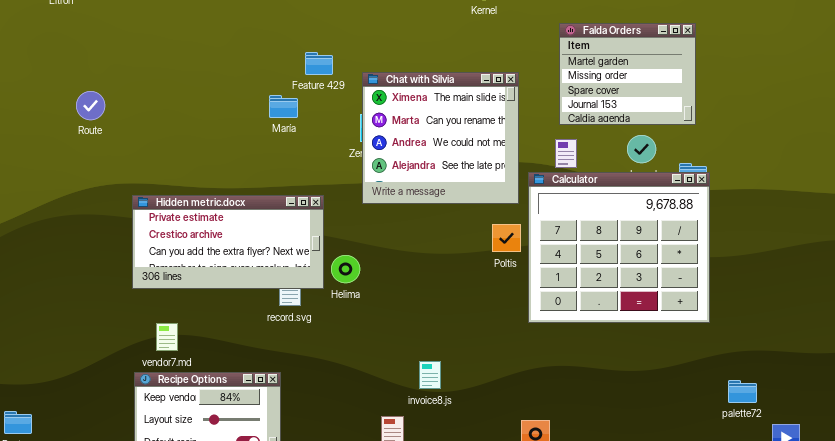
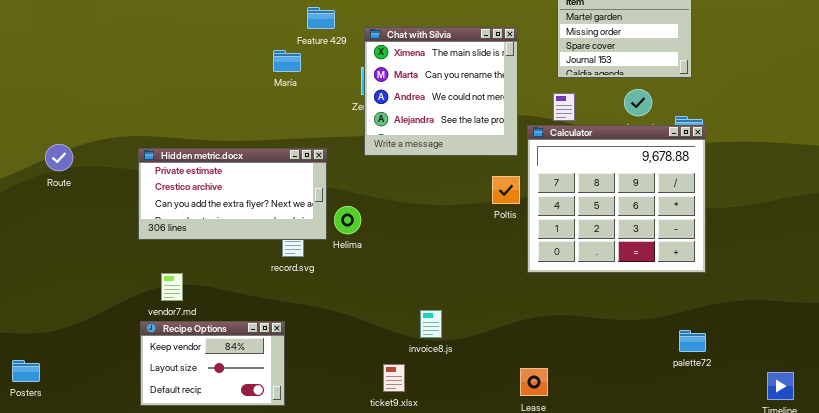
Route: [76,91,105,120] -> [45,144,73,171], moved
palette72: [728,380,757,403] -> [679,330,706,352], moved

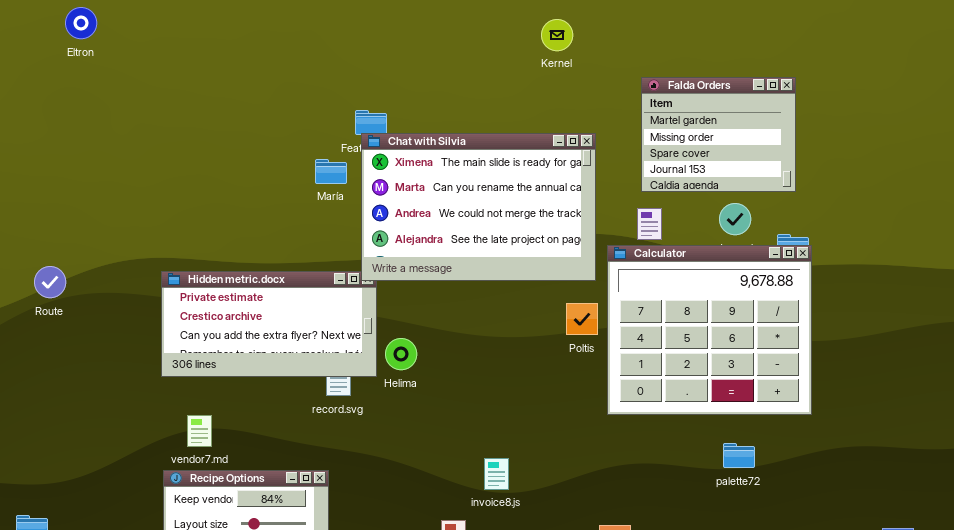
Chat with Silvia: [364,27,518,156] -> [361,133,596,281], resized
Route: [45,144,73,171] -> [34,266,66,298], moved
palette72: [679,330,706,352] -> [723,443,755,468], moved

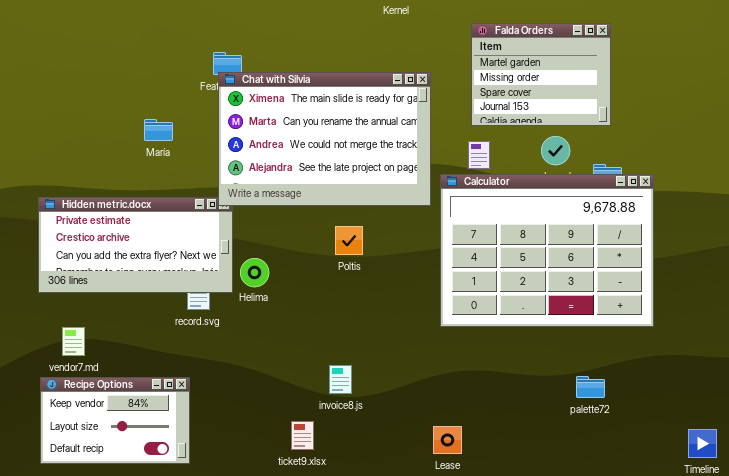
María: [315,159,347,184] -> [144,119,173,141], moved
Calculator: [607,245,812,415] -> [440,174,654,327], resized
Poltis: [566,303,598,335] -> [335,226,363,255], moved
palette72: [723,443,755,468] -> [576,376,605,398], moved

